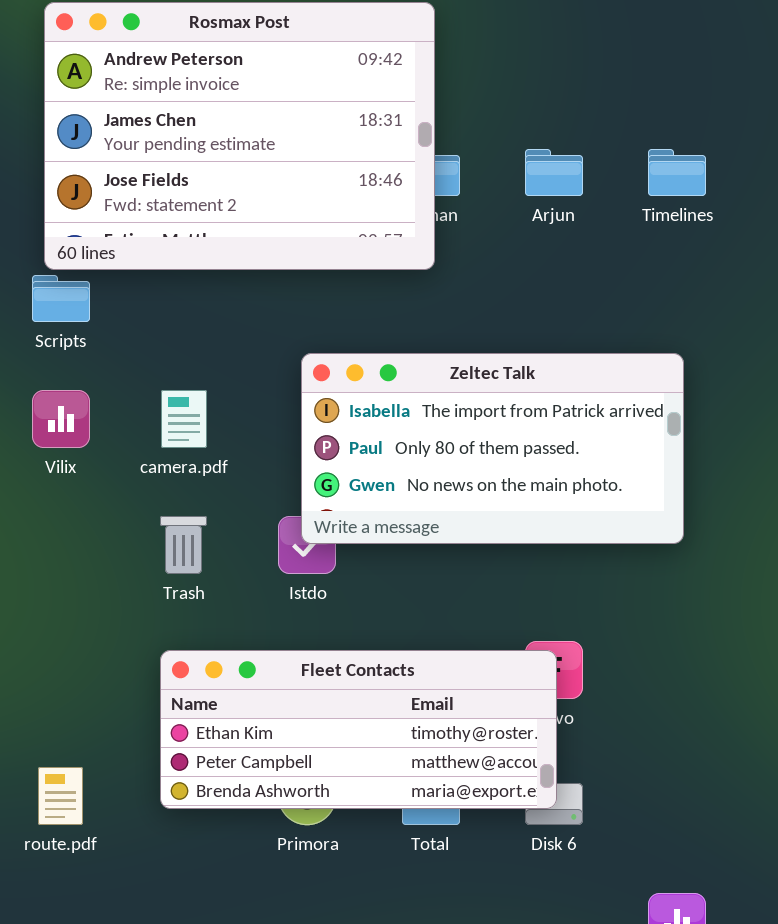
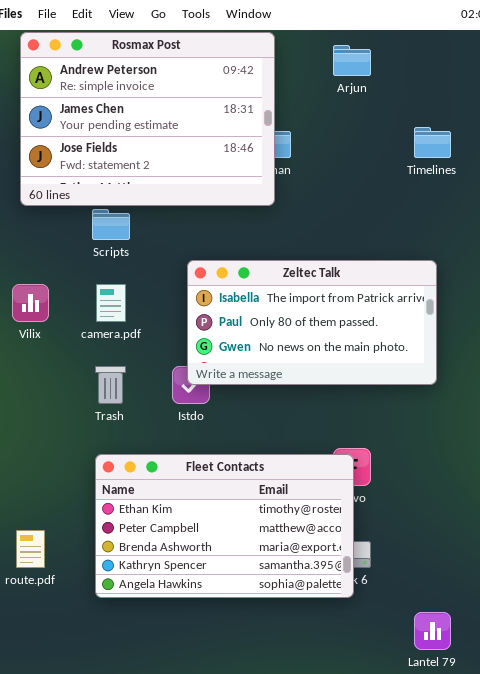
Arjun: [525,149,583,196] -> [333,45,371,76], moved
Scripts: [32,275,90,322] -> [92,209,130,240], moved
Fleet Contacts: [160,650,557,809] -> [95,454,354,598], resized

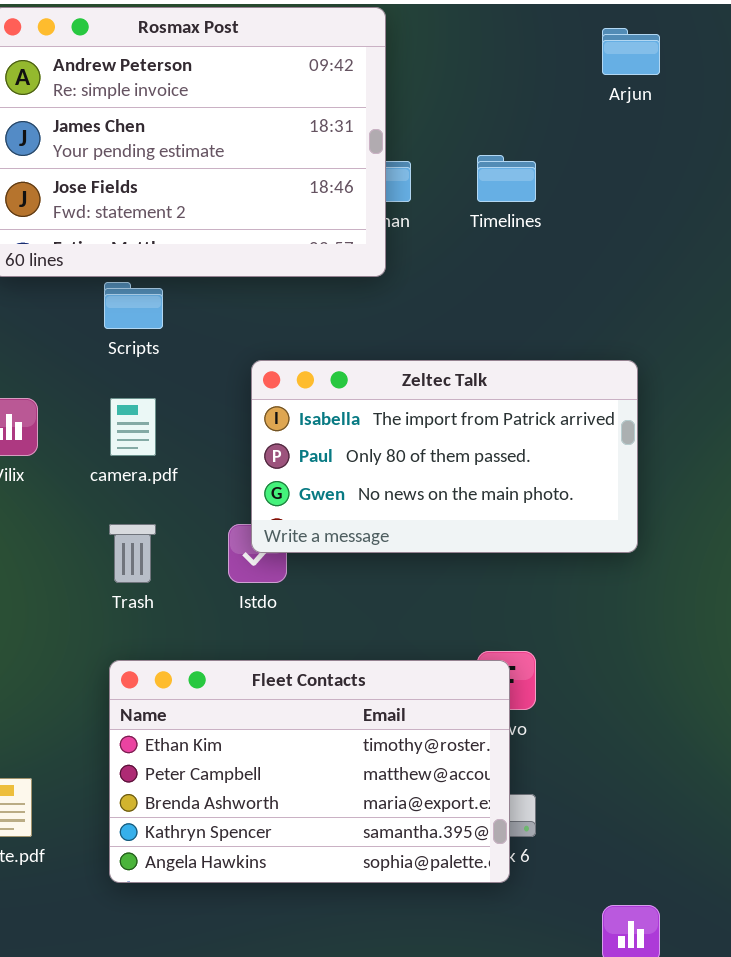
Arjun: [333,45,371,76] -> [602,28,660,75], moved
Timelines: [414,127,451,158] -> [477,155,536,202], moved

